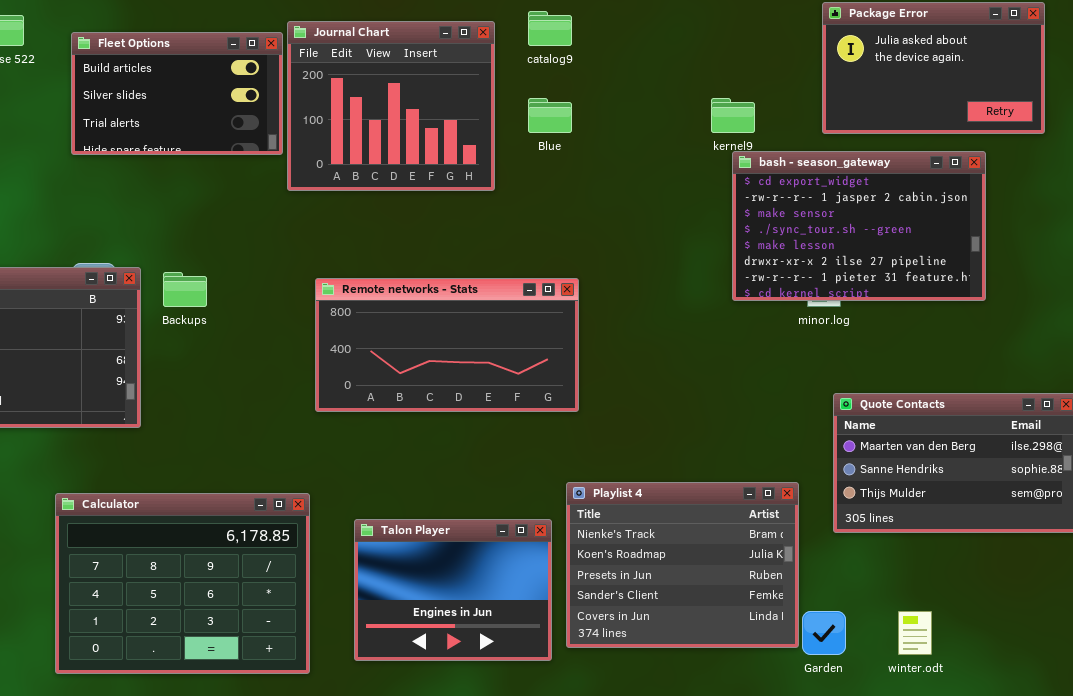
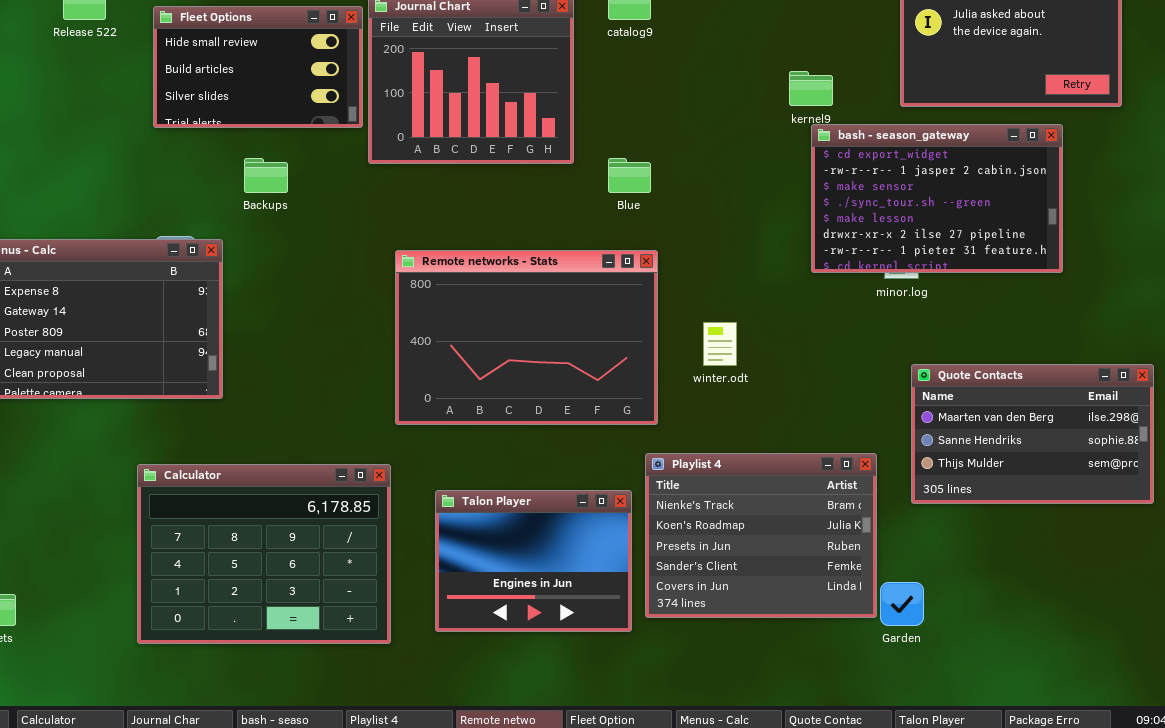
Fleet Options: [71,32,283,155] -> [153,6,363,128], scrolled up 1 row
Blue: [528,98,572,133] -> [608,158,651,193], moved
Backups: [163,272,207,307] -> [244,158,288,193], moved
Remote networks - Stats: [315,278,579,412] -> [395,250,658,425], resized
winter.odt: [898,611,932,655] -> [703,322,737,366], moved

